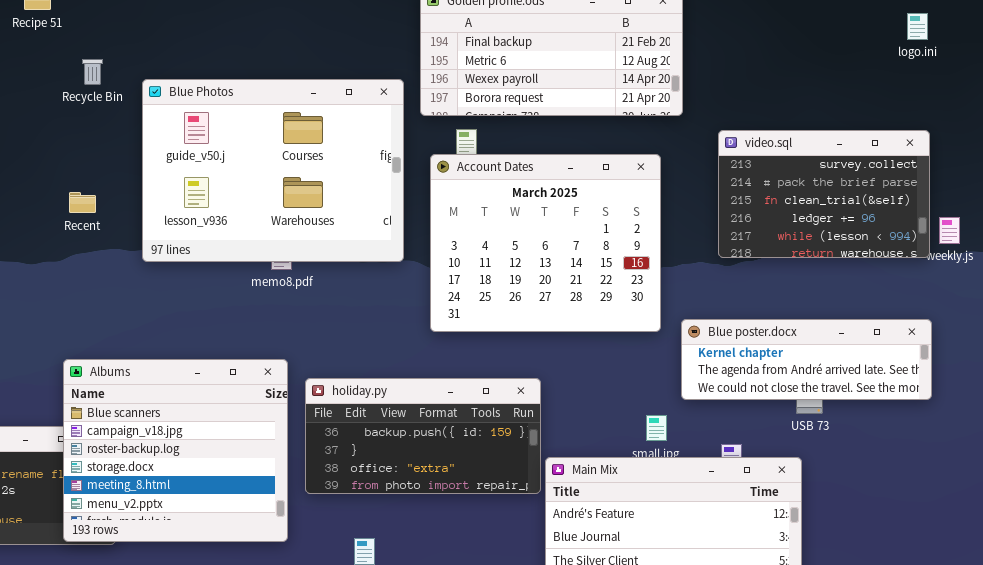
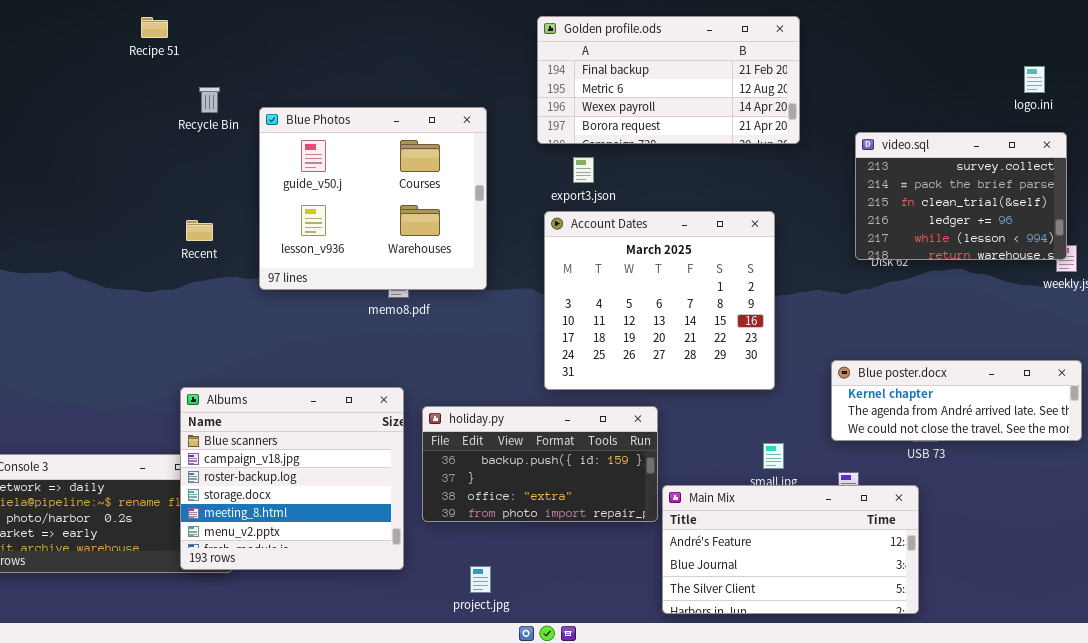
logo.ini: [907,13,928,40] -> [1024,66,1045,93], moved
Blue Photos: [142,79,404,262] -> [259,107,487,290], resized
video.sql: [718,130,930,258] -> [855,132,1067,260], moved
Account Dates: [430,154,661,332] -> [544,211,775,390], moved
Blue poster.docx: [681,319,932,400] -> [831,360,1082,441], moved

